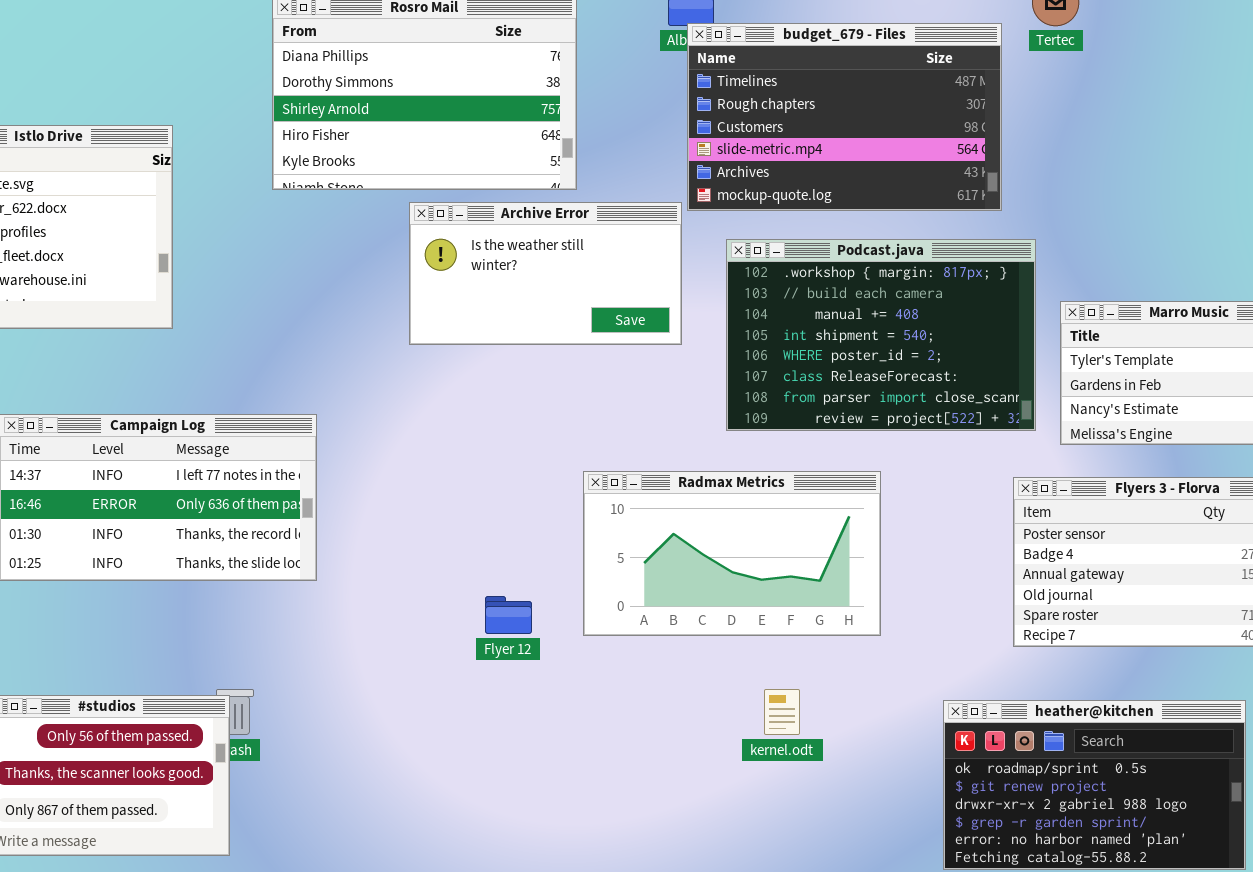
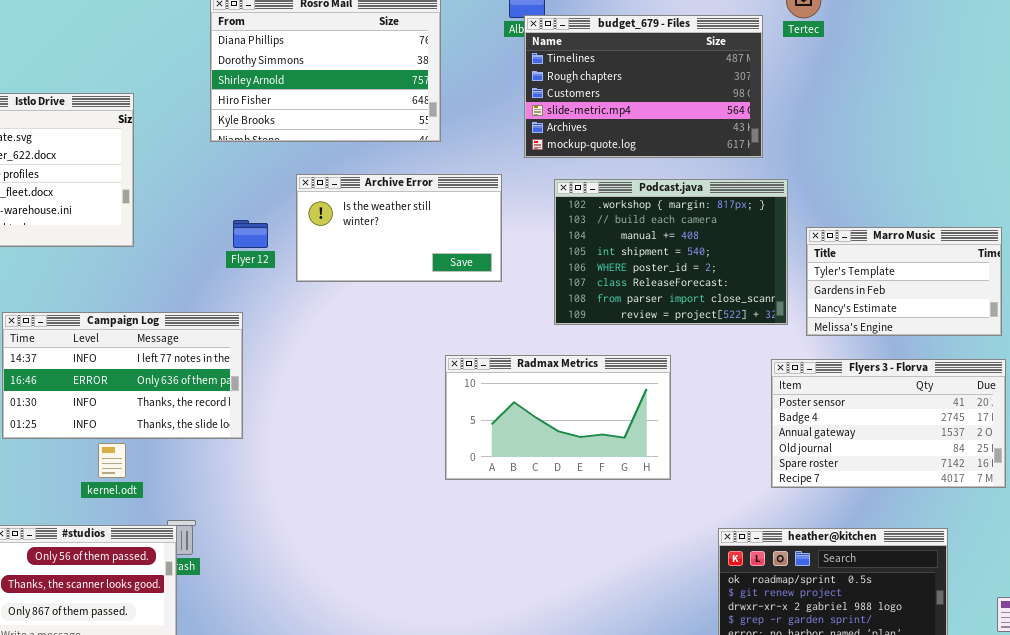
Archive Error: [409,202,682,345] -> [296,174,502,282], moved
Flyer 12: [485,596,532,634] -> [233,220,268,248], moved
kernel.odt: [764,689,800,735] -> [98,443,126,478], moved

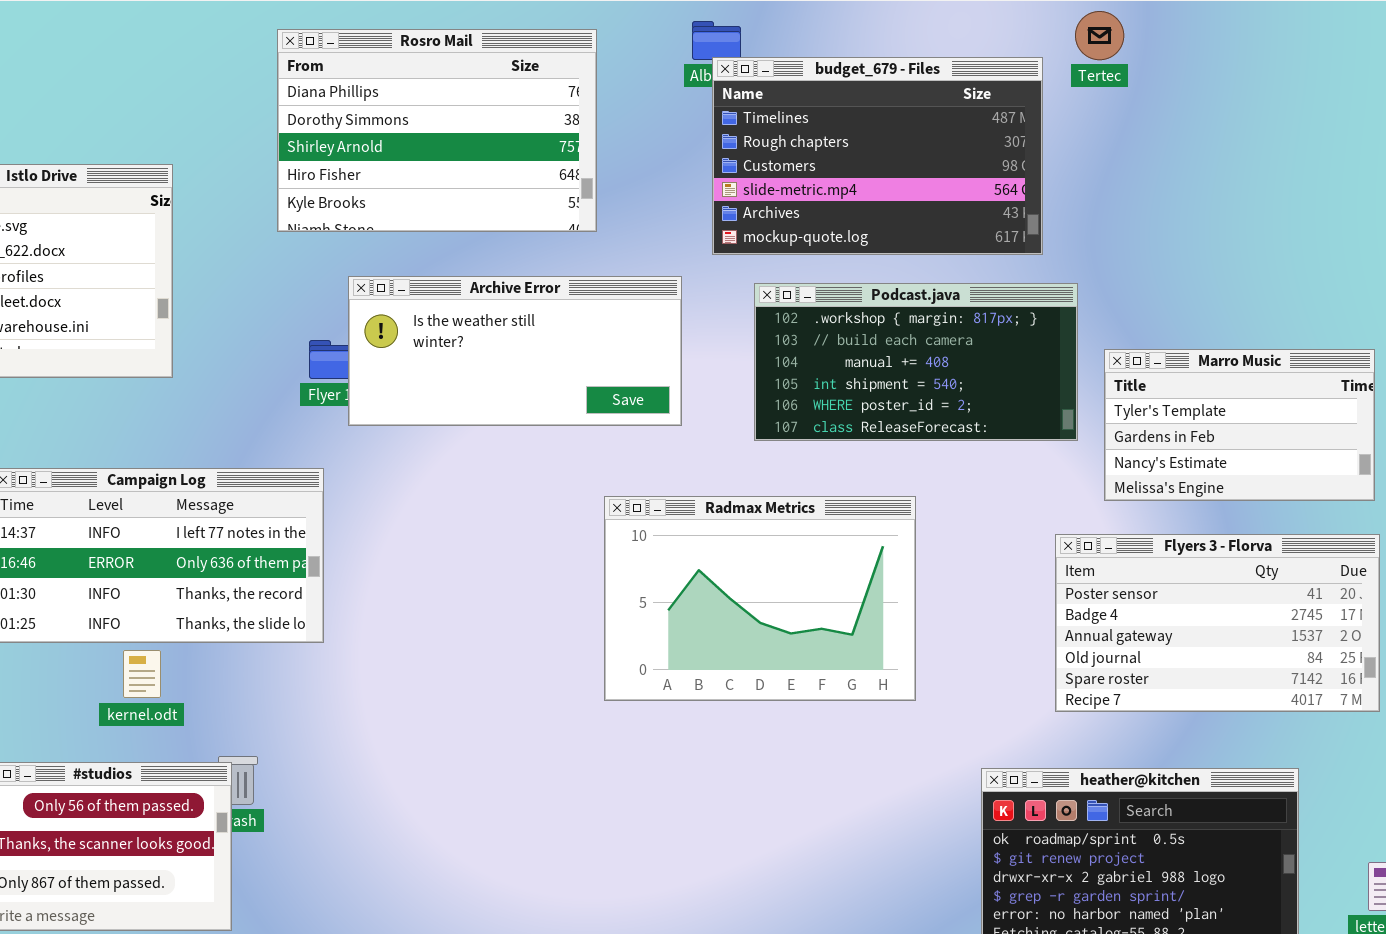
Archive Error: [296,174,502,282] -> [348,276,682,426], resized
Podcast.java: [554,179,788,325] -> [754,283,1078,441], resized
Radmax Metrics: [445,355,671,480] -> [604,496,916,701], resized

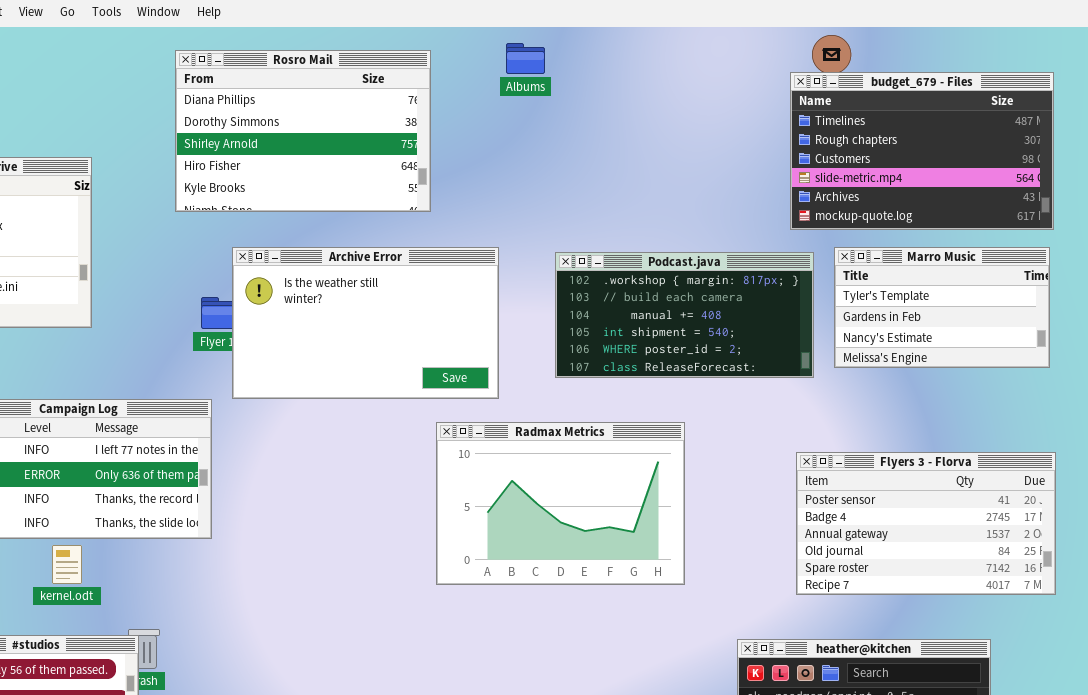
budget_679 - Files: [712,57,1043,255] -> [790,72,1054,230], moved
Archive Error: [348,276,682,426] -> [232,247,499,399], resized
Marro Music: [1104,349,1375,501] -> [834,247,1050,368], moved

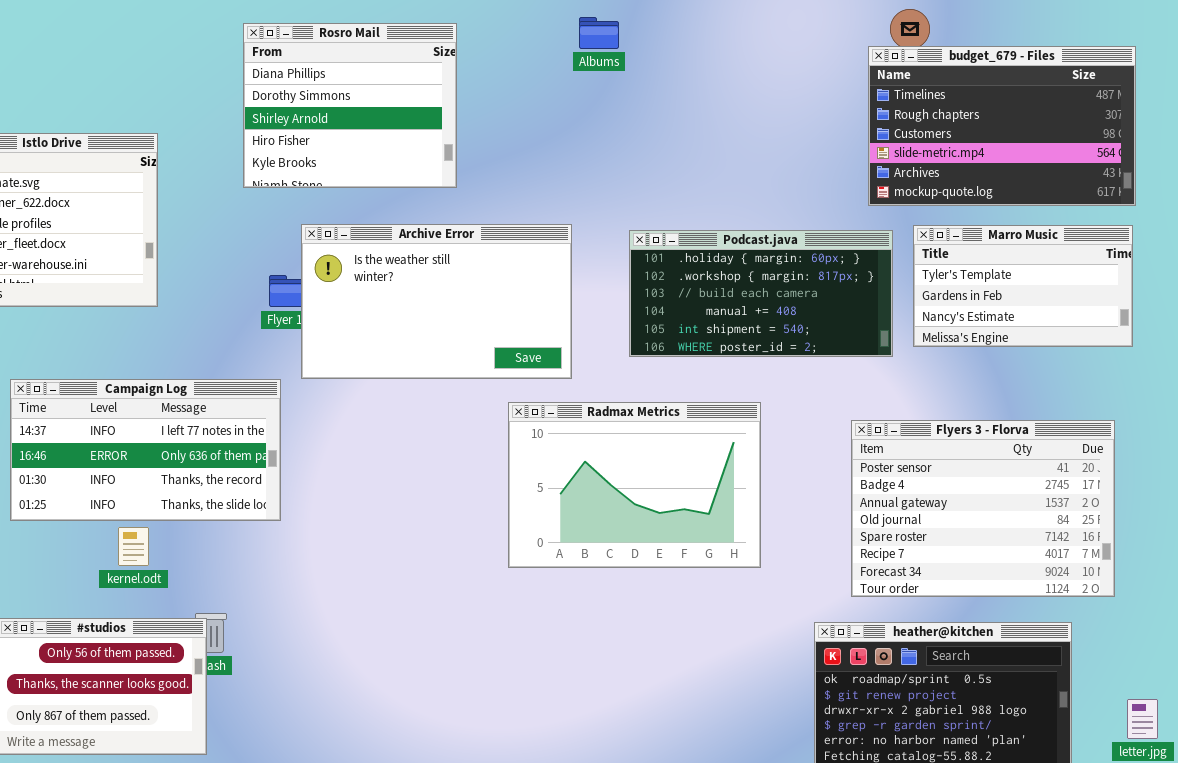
Rosro Mail: [175,50,431,212] -> [243,23,457,188], resized
Podcast.java: [555,252,814,378] -> [629,230,893,357], scrolled up 1 row
Flyers 3 - Florva: [796,452,1056,595] -> [851,420,1115,597], moved, resized

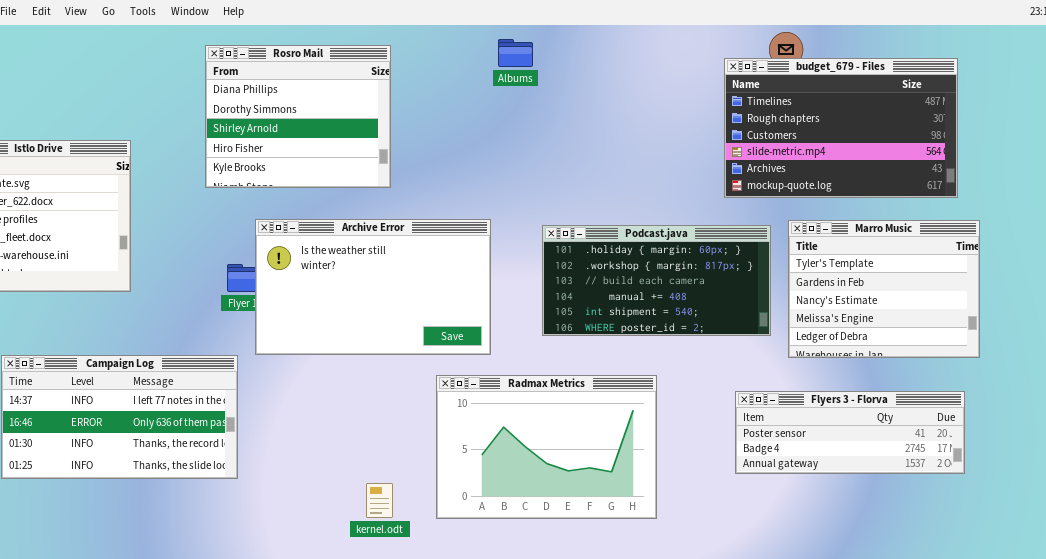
budget_679 - Files: [868,46,1136,206] -> [724,58,958,198], moved
Marro Music: [913,225,1133,347] -> [788,220,980,358], resized
Flyers 3 - Florva: [851,420,1115,597] -> [735,391,965,474], resized
kernel.odt: [118,527,149,566] -> [366,483,393,518], moved

